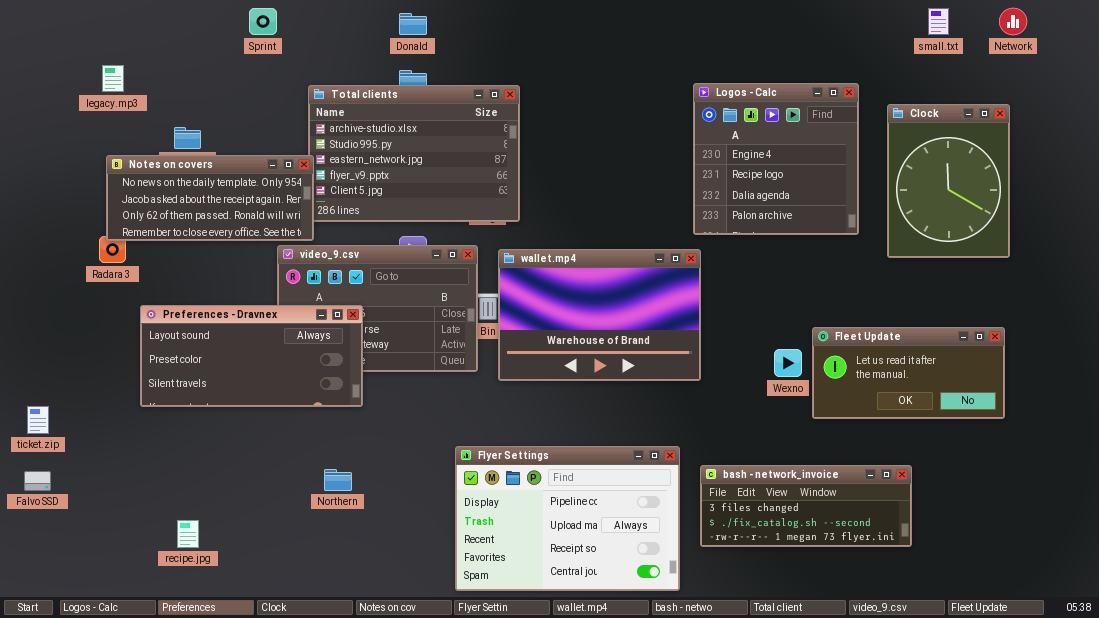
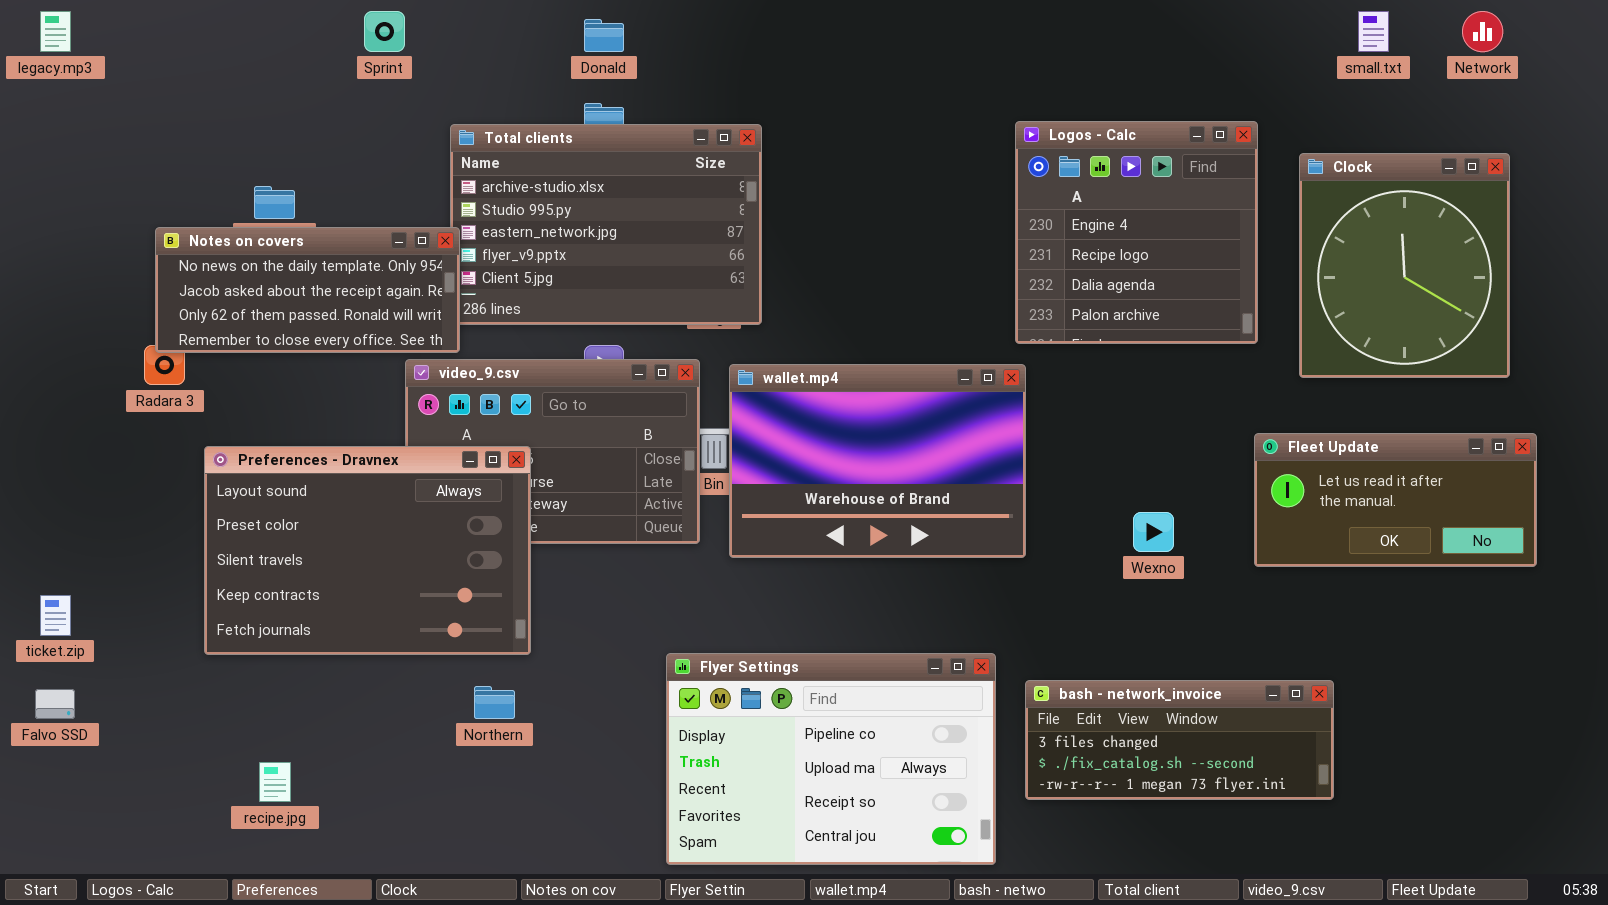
legacy.mp3: [102,65,124,92] -> [40,11,71,52], moved
Clock: [887,104,1010,258] -> [1299,153,1510,378], resized
Preferences - Dravnex: [140,305,363,407] -> [204,446,531,655], resized
Fleet Update: [812,327,1005,419] -> [1254,433,1537,567], moved

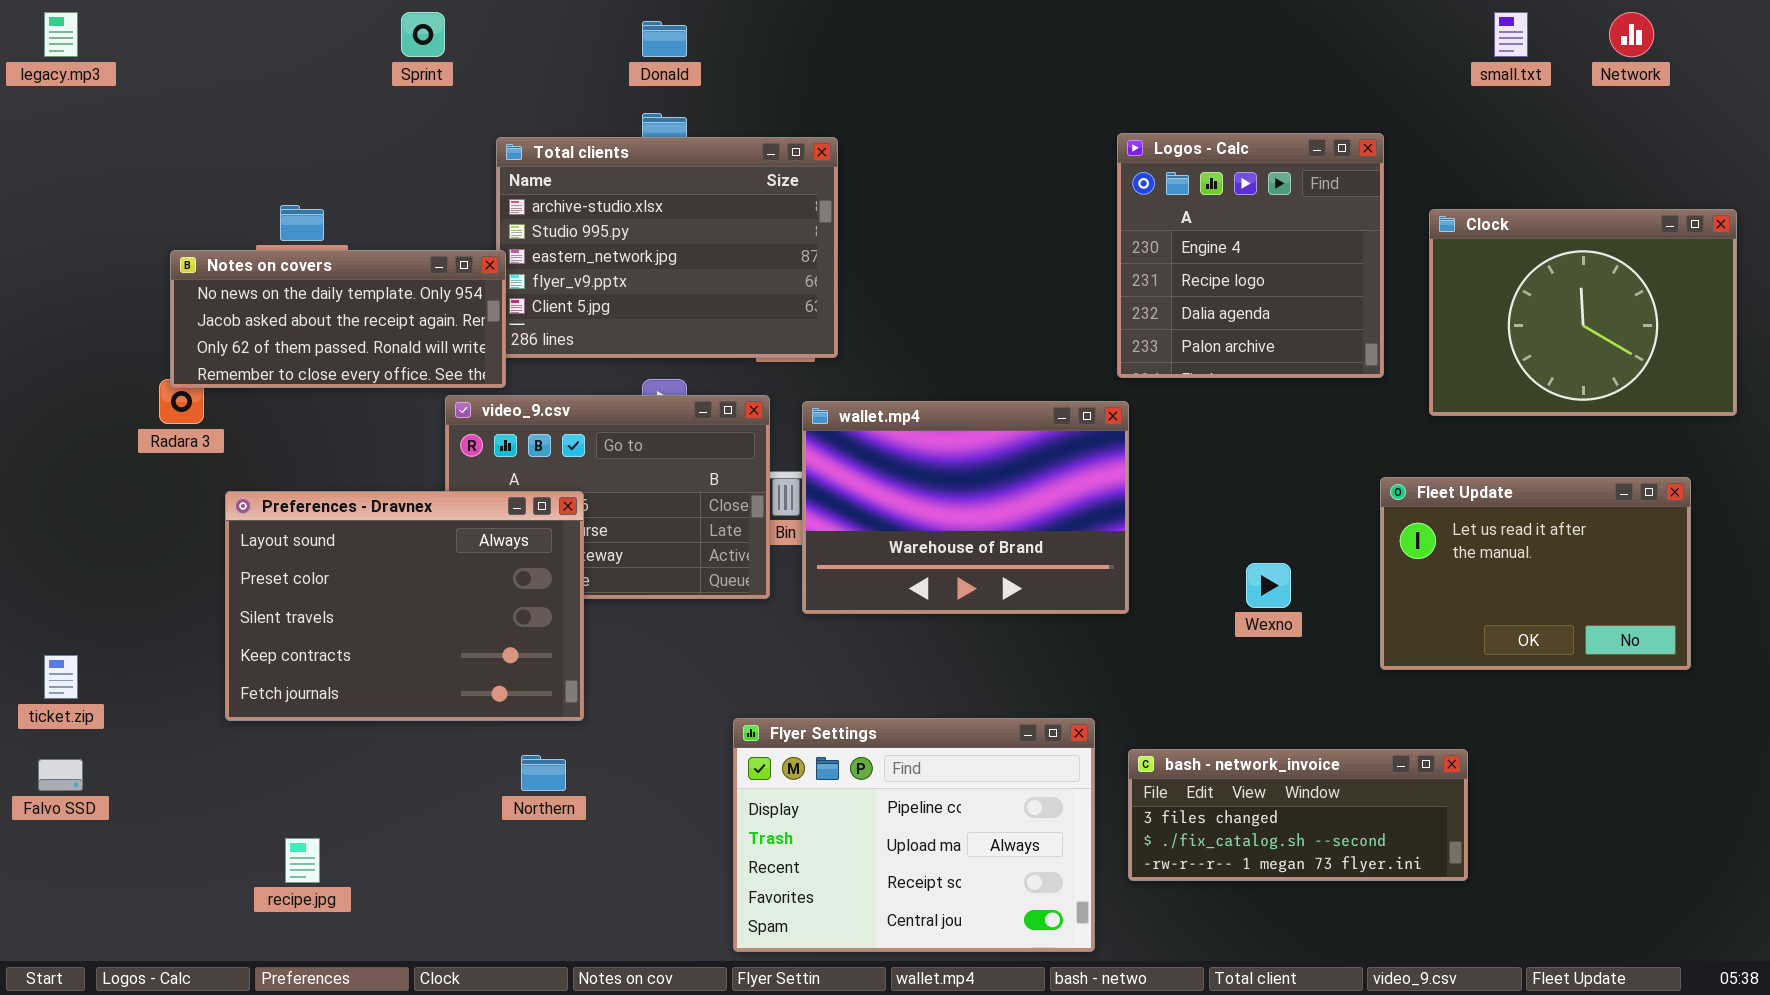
Clock: [1299,153,1510,378] -> [1429,209,1737,416], resized
Fleet Update: [1254,433,1537,567] -> [1380,477,1691,670], resized

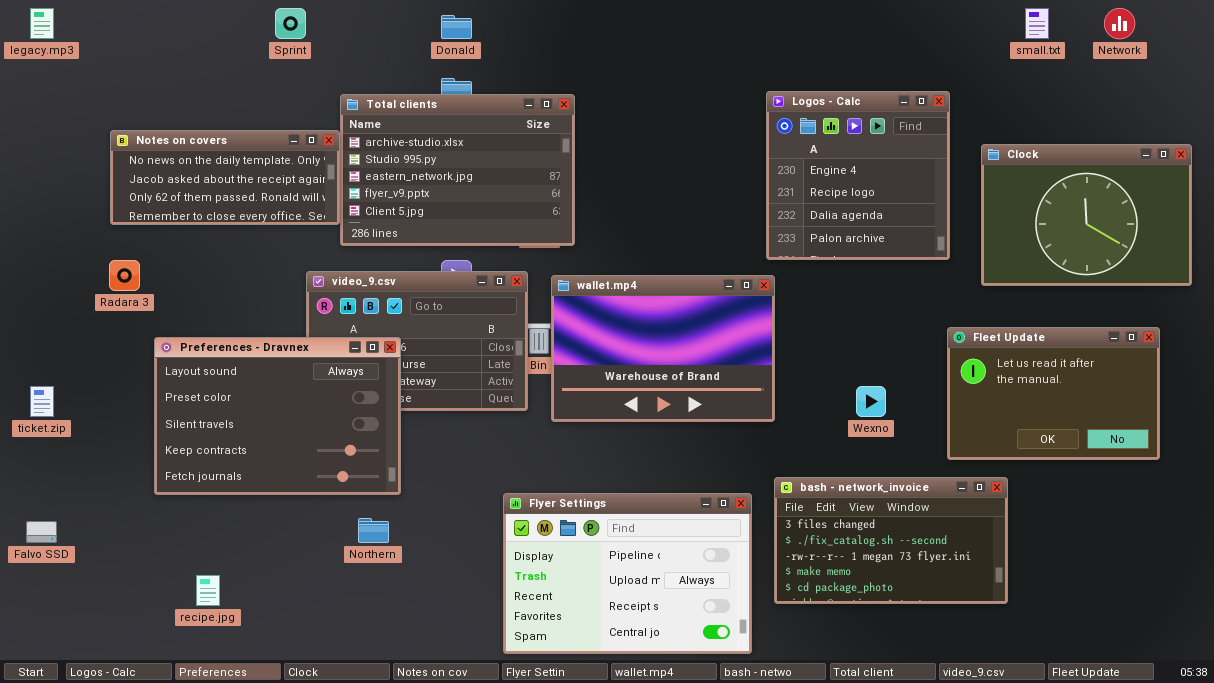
Notes on covers: [170,250,506,388] -> [110,130,340,225], moved
ticket.zip: [44,655,78,699] -> [30,386,54,417], moved
bash - network_invoice: [1128,749,1468,881] -> [774,477,1008,604], resized

